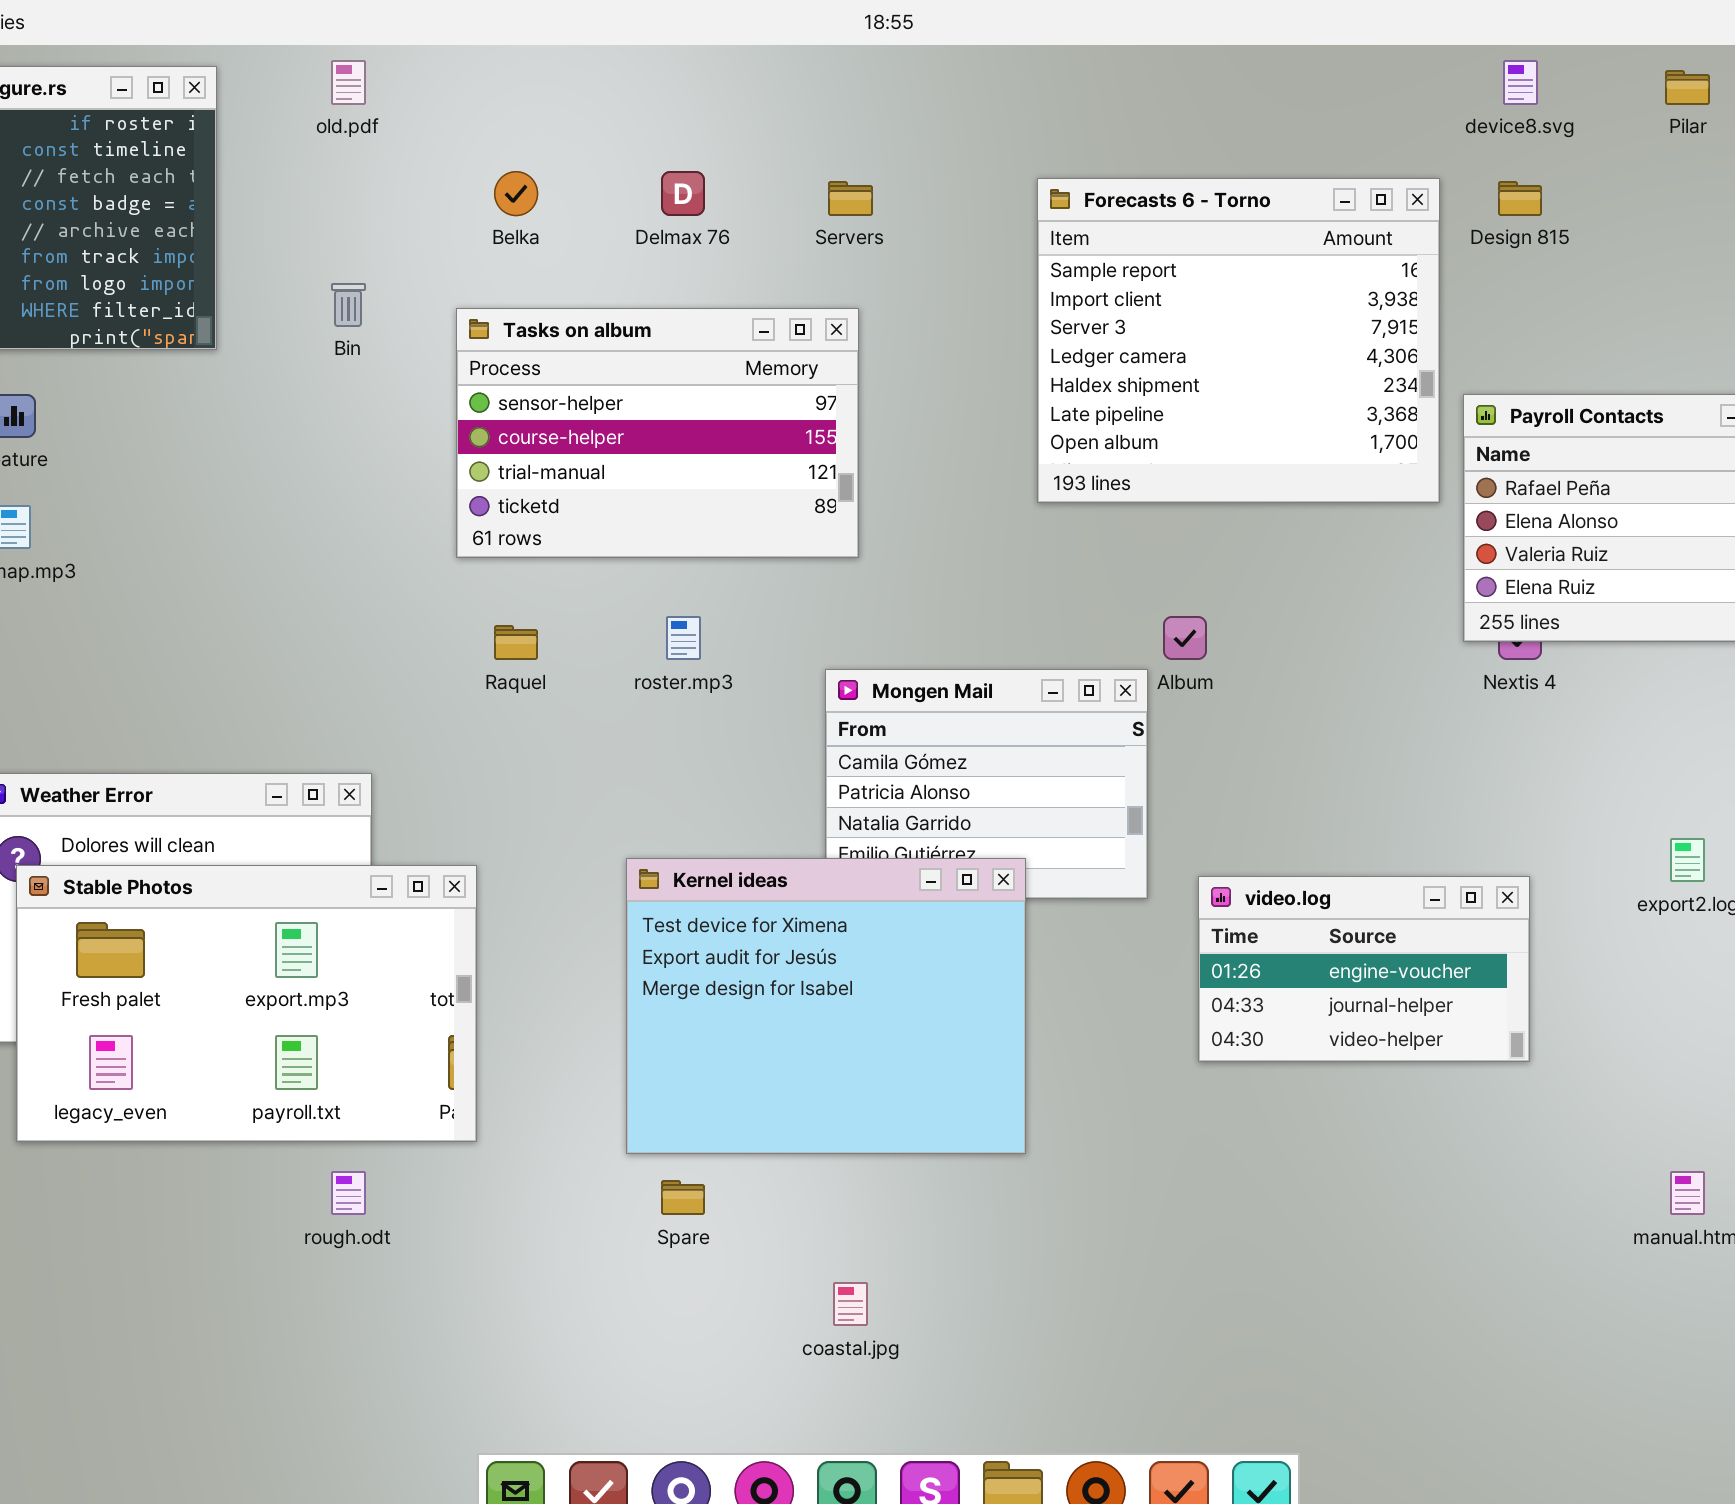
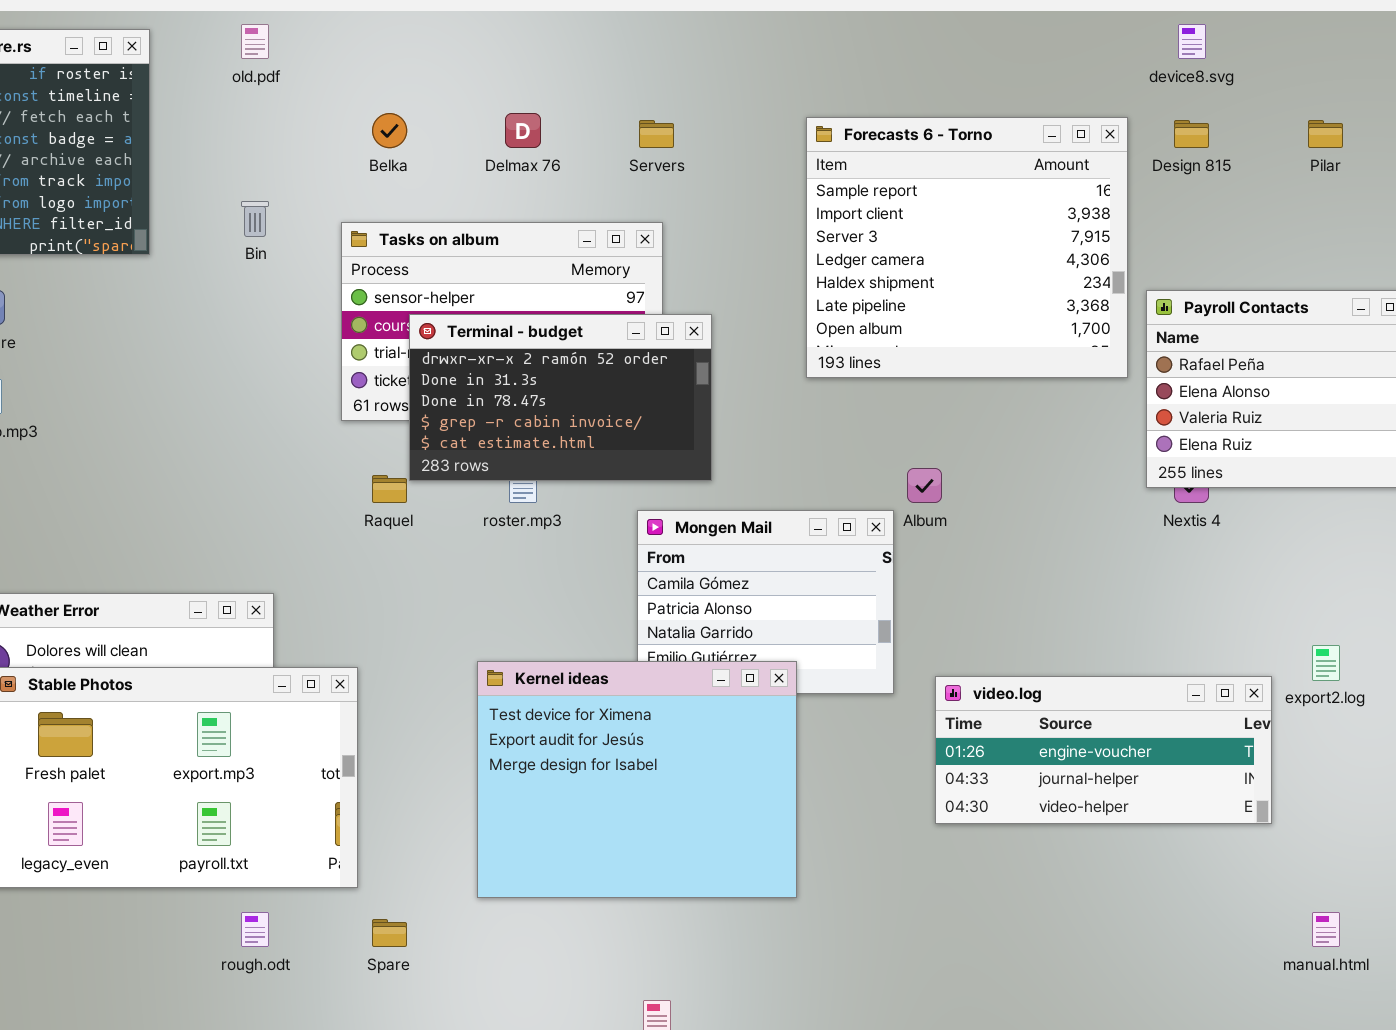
Pilar: [1665,70,1710,105] -> [1308,120,1343,148], moved
Terminal - budget: none -> [409,314,712,481], opened
video.log: [1198,876,1530,1062] -> [935,676,1272,824], resized
Spare: [661,1180,705,1215] -> [372,919,407,947], moved

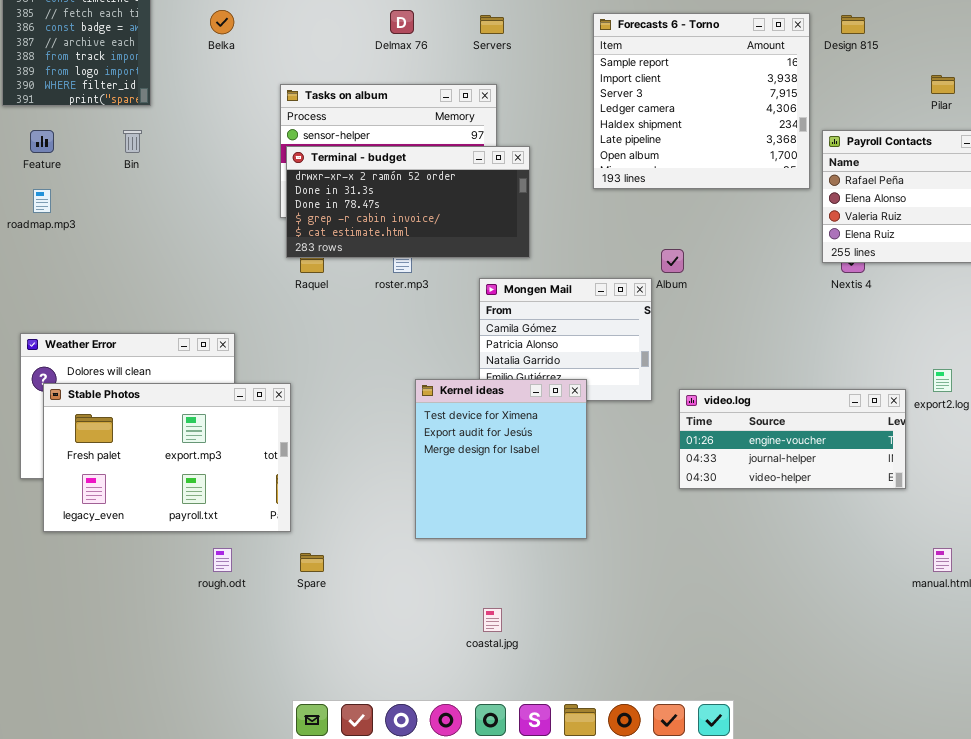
Belka: [372,113,407,148] -> [210,10,234,34], moved
Pilar: [1308,120,1343,148] -> [931,75,955,94], moved
Bin: [241,201,269,237] -> [123,130,142,153], moved
Terminal - budget: [409,314,712,481] -> [286,146,530,258], resized
Kernel ideas: [477,661,797,898] -> [415,379,587,539], resized

